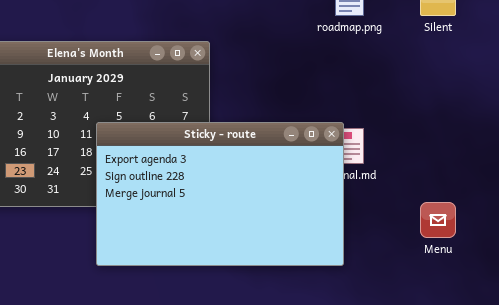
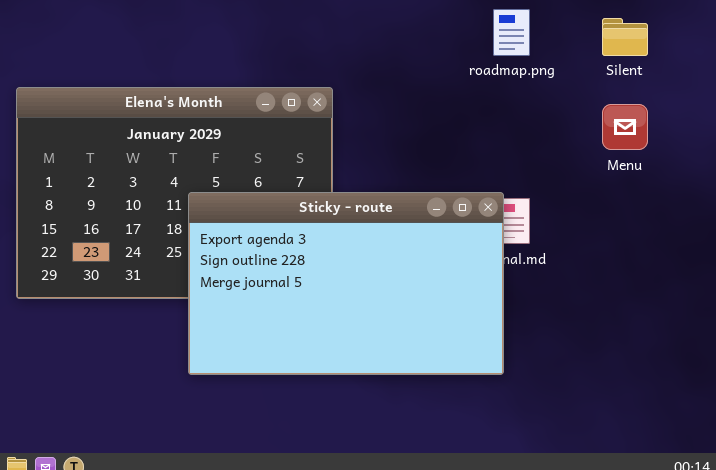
Menu: [420,202,456,238] -> [602,104,648,150], moved

